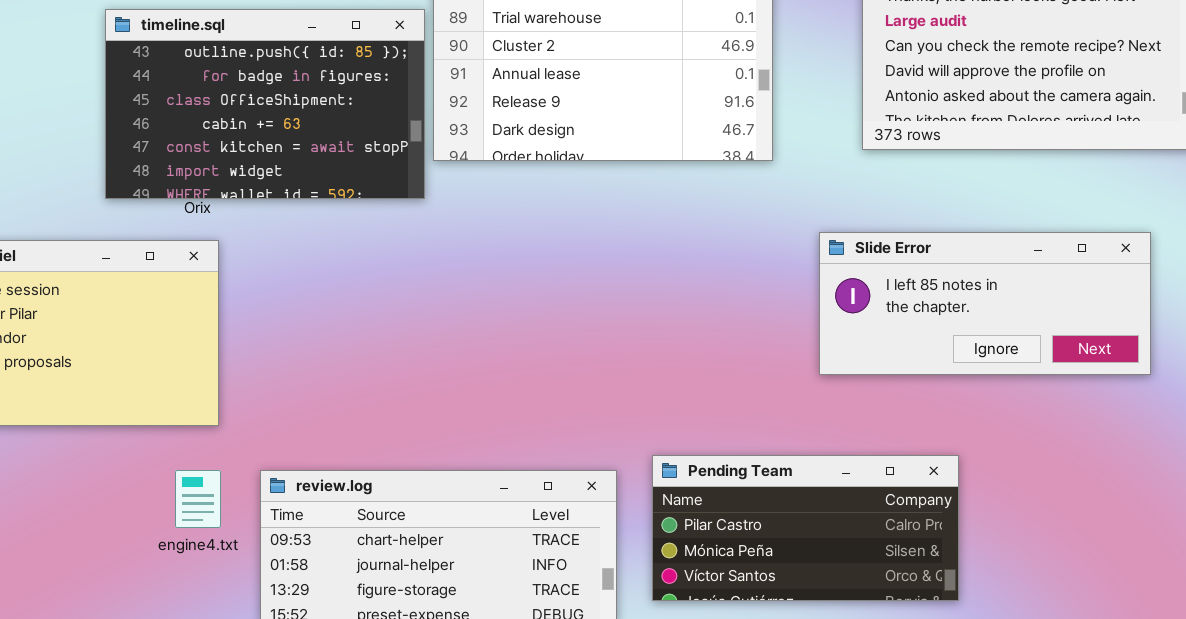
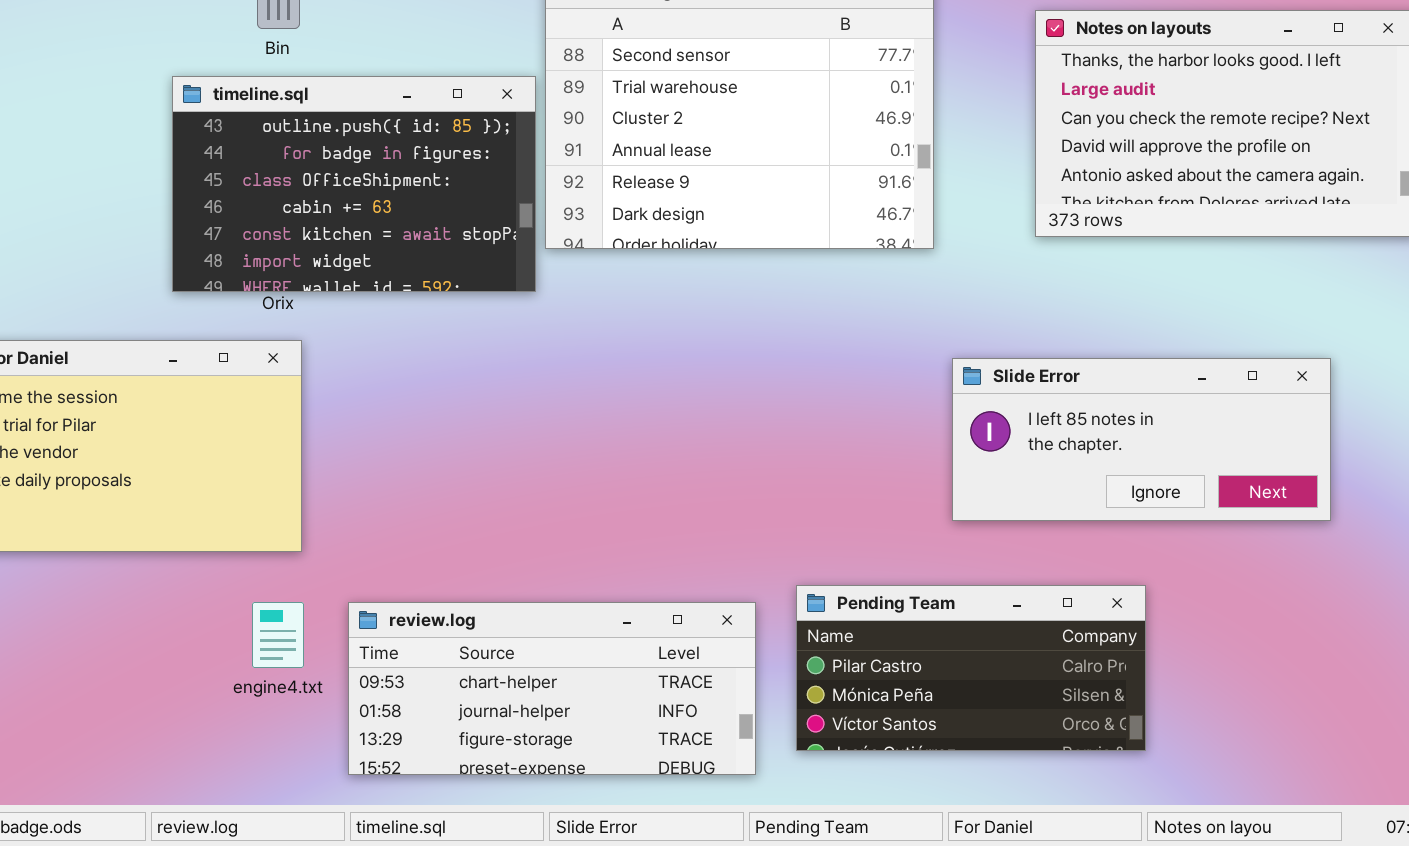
Slide Error: [819,232,1151,375] -> [952,358,1331,521], moved

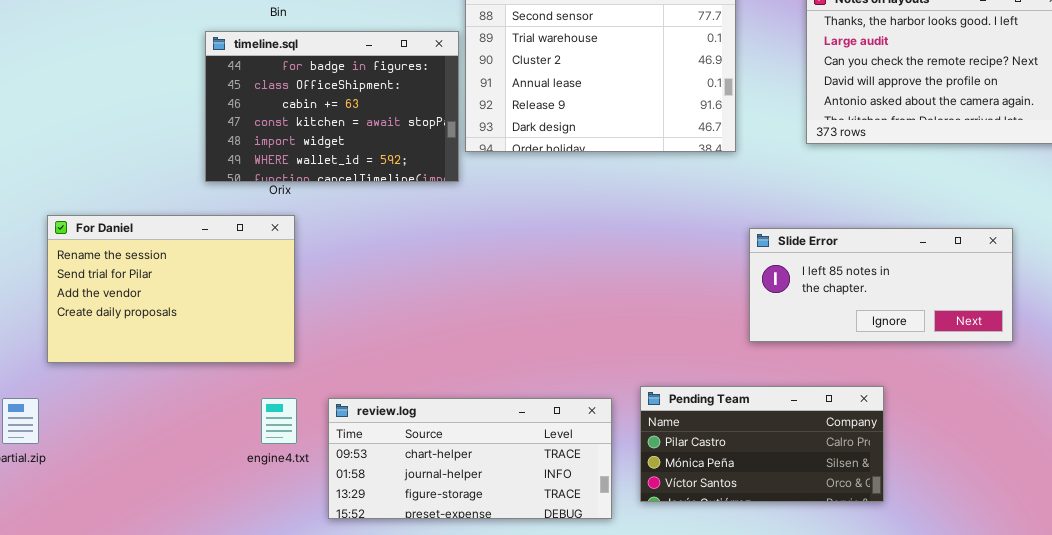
timeline.sql: [172,76,536,292] -> [205,31,459,182], scrolled down 1 row

